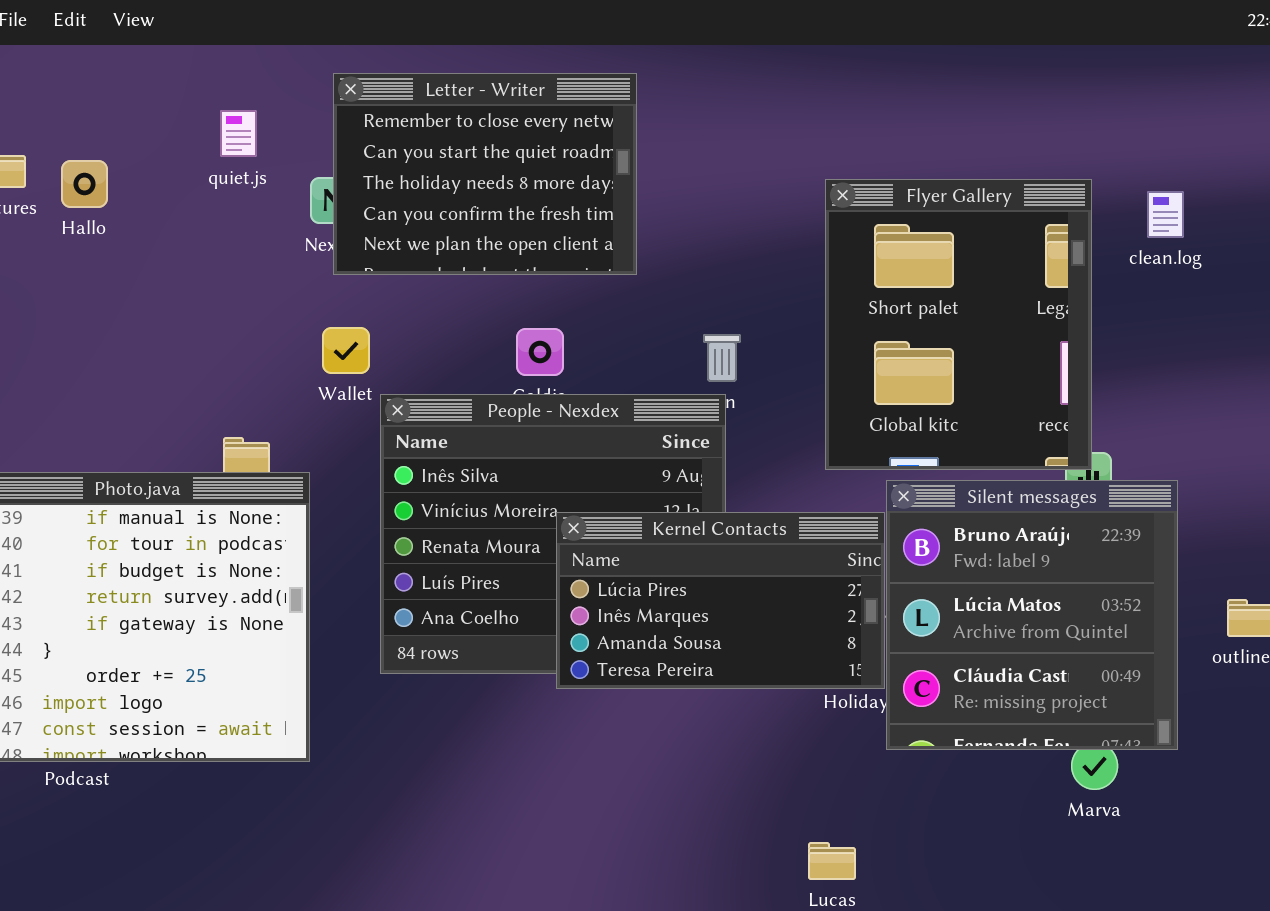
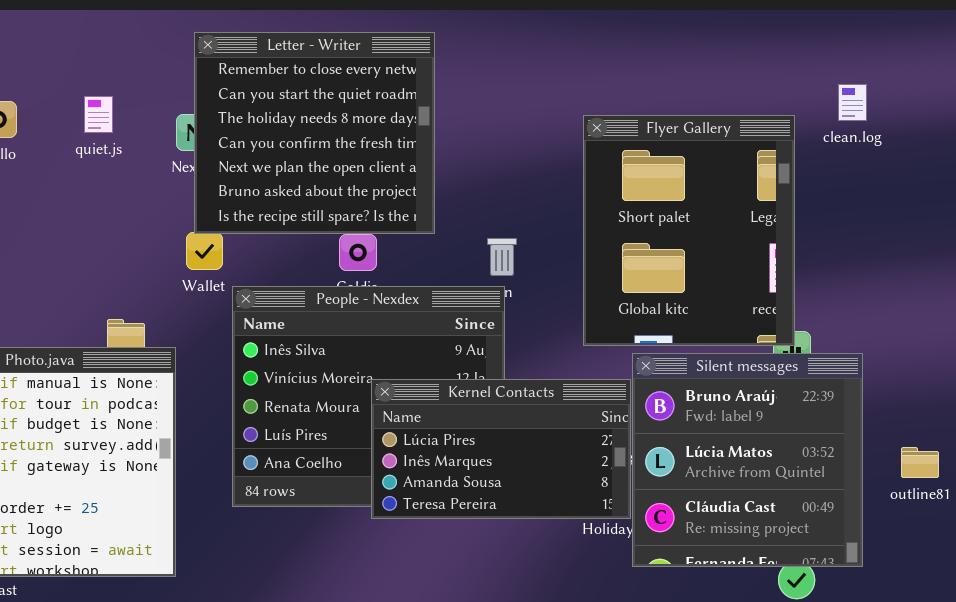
Letter - Writer: [333,73,637,275] -> [194,32,435,234], resized
quiet.js: [220,110,257,157] -> [84,96,113,133], moved
clean.log: [1147,191,1184,238] -> [838,84,867,121], moved

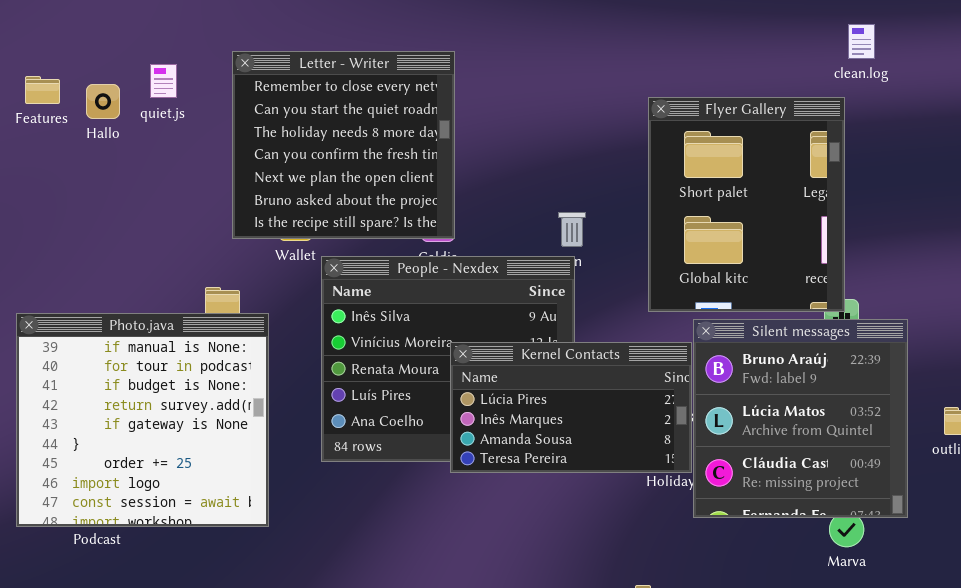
Letter - Writer: [194,32,435,234] -> [232,51,455,239], moved
clean.log: [838,84,867,121] -> [848,24,875,59], moved
quiet.js: [84,96,113,133] -> [150,64,177,98], moved

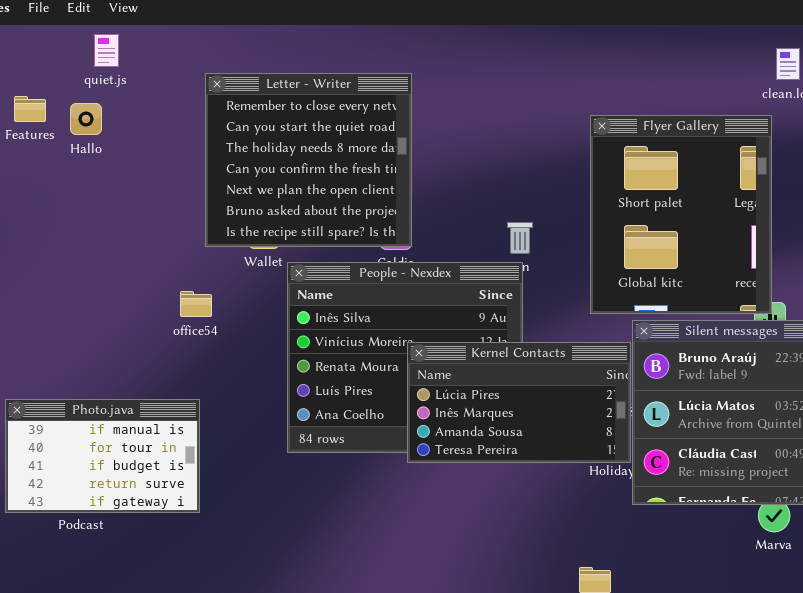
quiet.js: [150,64,177,98] -> [94,34,119,67], moved
Photo.java: [16,313,269,527] -> [5,399,200,513], resized

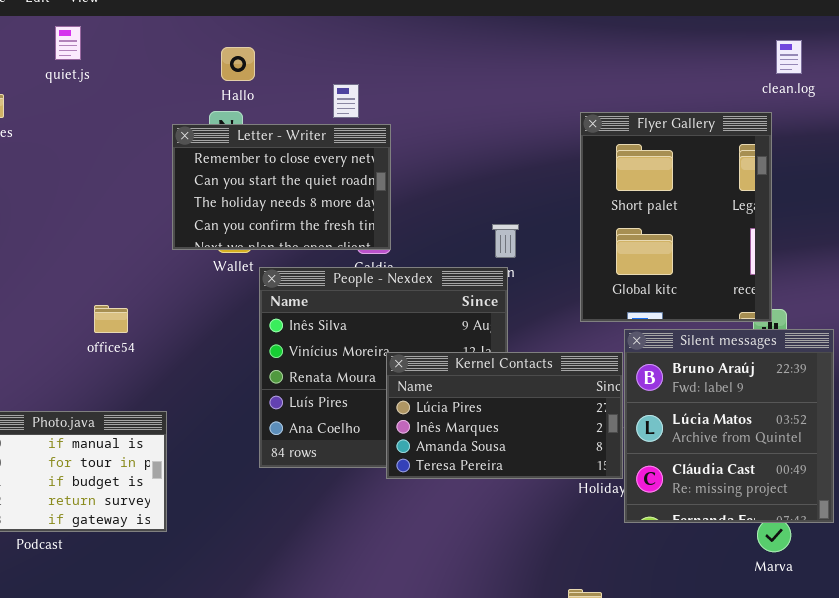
Letter - Writer: [205,73,412,247] -> [172,124,391,250], resized
Hallo: [70,103,102,135] -> [221,47,255,81], moved
office54: [180,291,212,317] -> [94,305,128,333], moved

